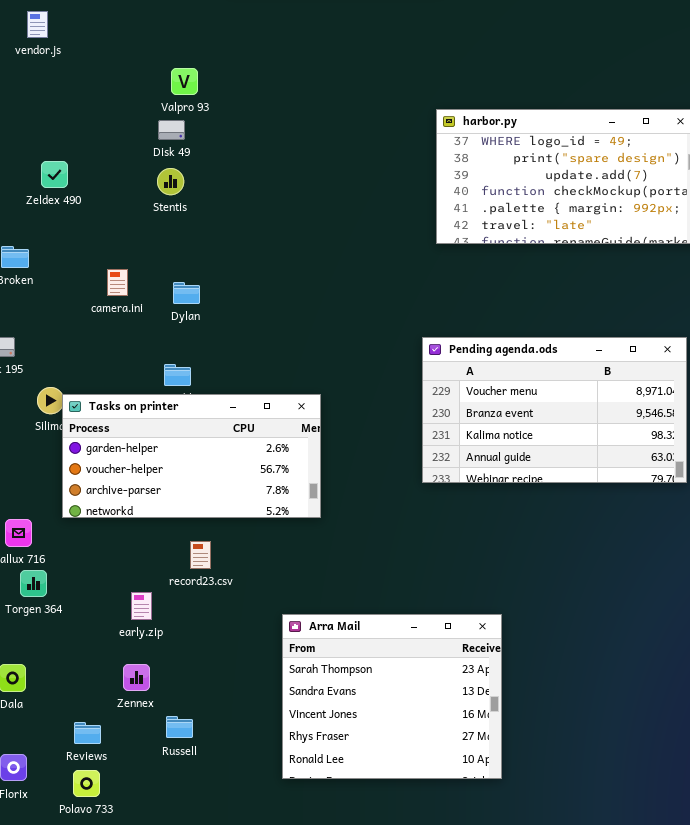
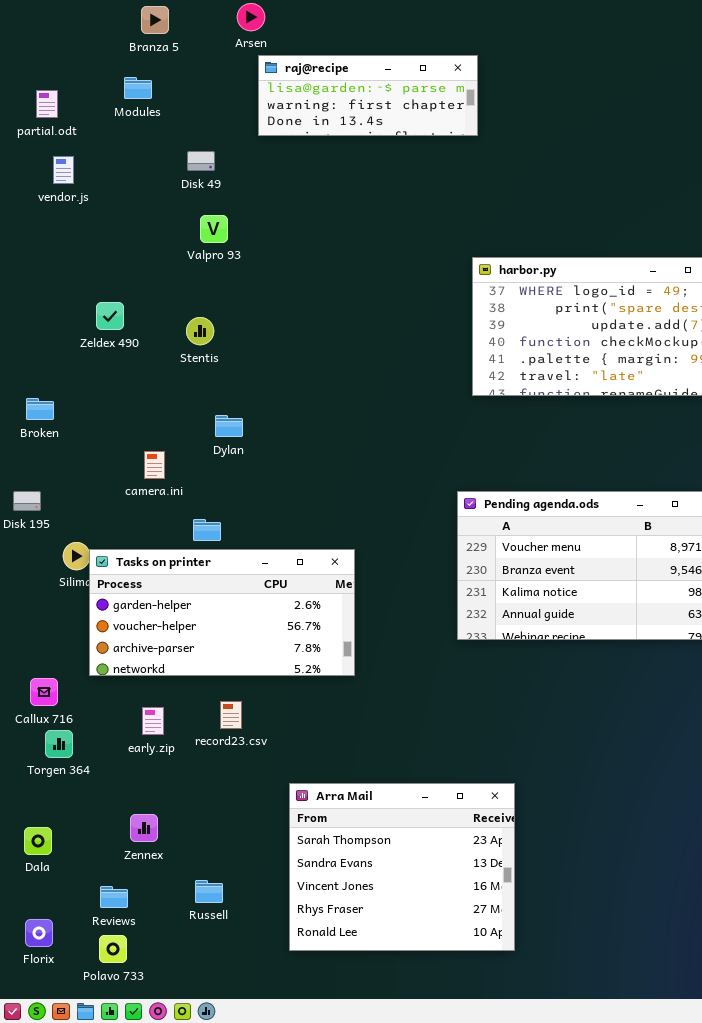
Disk 49: [158,120,185,140] -> [187,151,215,171], moved
Zeldex 490: [41,161,68,188] -> [96,302,124,330], moved
camera.ini: [107,269,128,296] -> [144,451,165,479], moved
Dylan: [173,282,200,304] -> [215,415,243,437], moved
early.zip: [131,592,152,620] -> [142,707,164,735], moved
Arra Mail: [282,614,502,779] -> [289,783,515,951], moved
Zennex: [123,664,150,691] -> [130,814,158,842], moved

